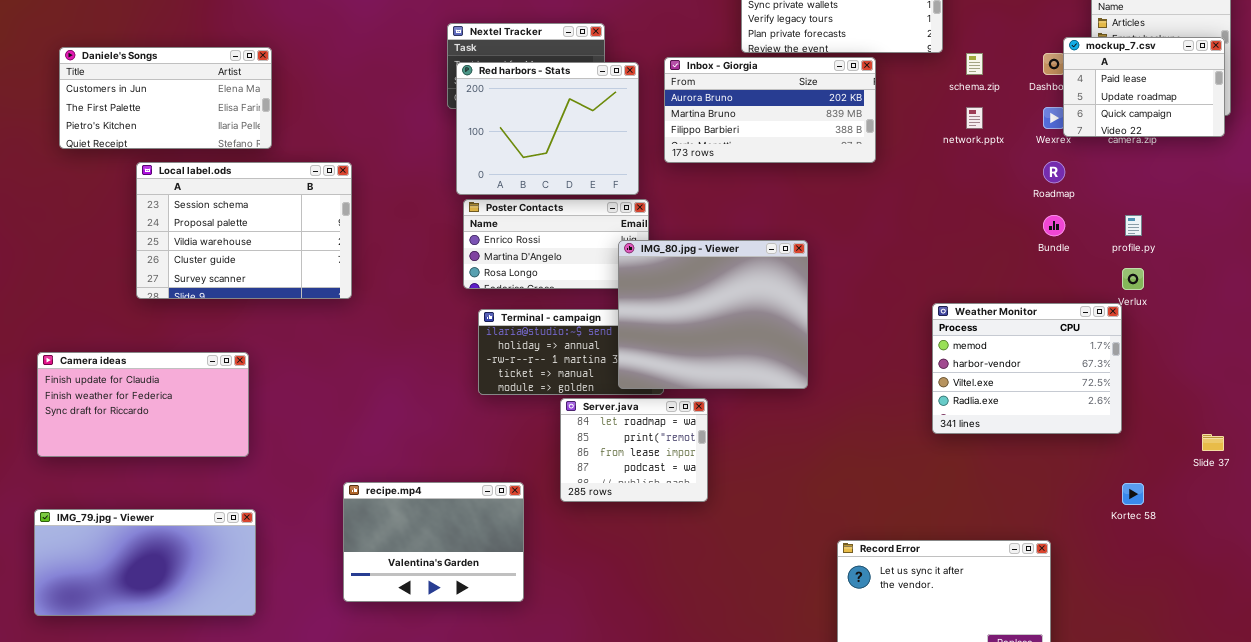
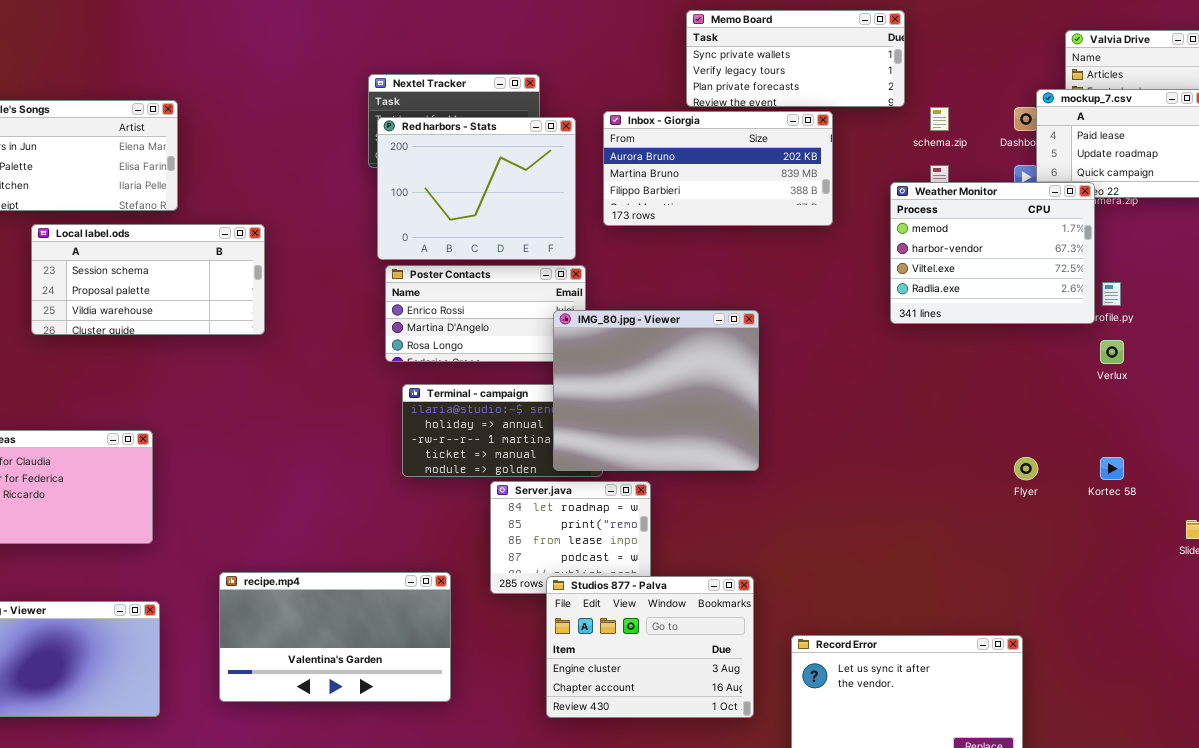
Local label.ods: [136,162,352,299] -> [31,224,265,335], resized
Weather Monitor: [932,303,1122,434] -> [890,182,1095,324], moved
recipe.mp4: [343,482,524,602] -> [219,572,451,702], resized
Kortec 58: [1122,483,1144,505] -> [1100,457,1124,480], moved
Studios 877 - Palva: none -> [546,576,754,718], opened

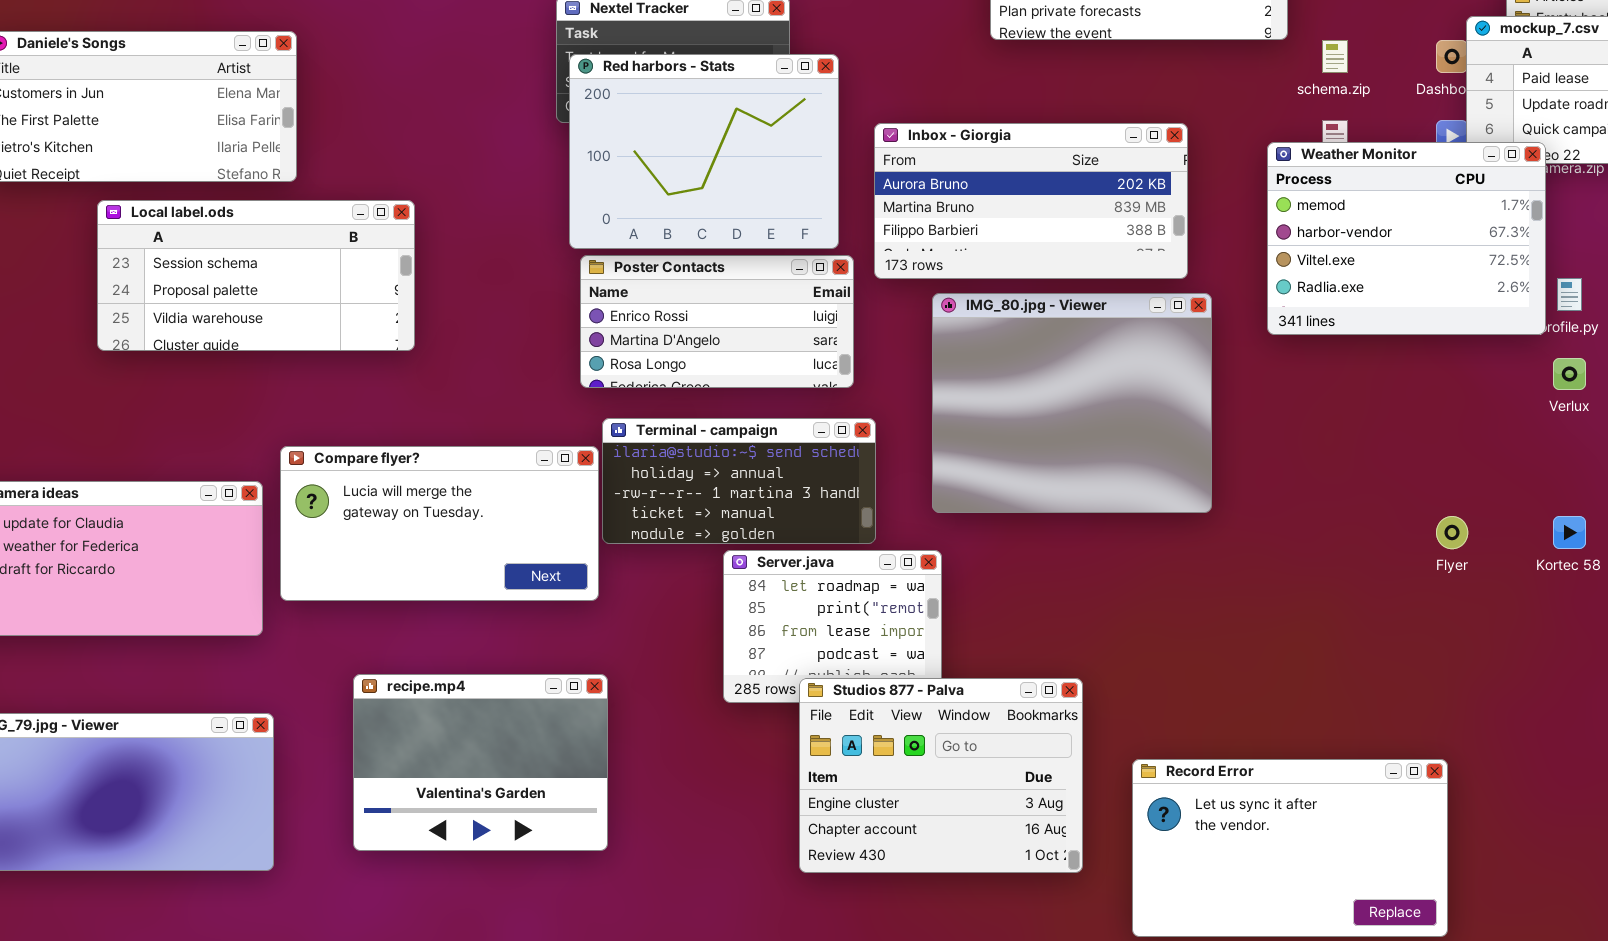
Inbox - Giorgia: [603,111,833,226] -> [874,123,1188,279], moved
IMG_80.jpg - Viewer: [553,310,759,471] -> [932,293,1212,513], moved
Compare flyer?: none -> [280,446,599,601], opened
recipe.mp4: [219,572,451,702] -> [353,674,608,851], resized

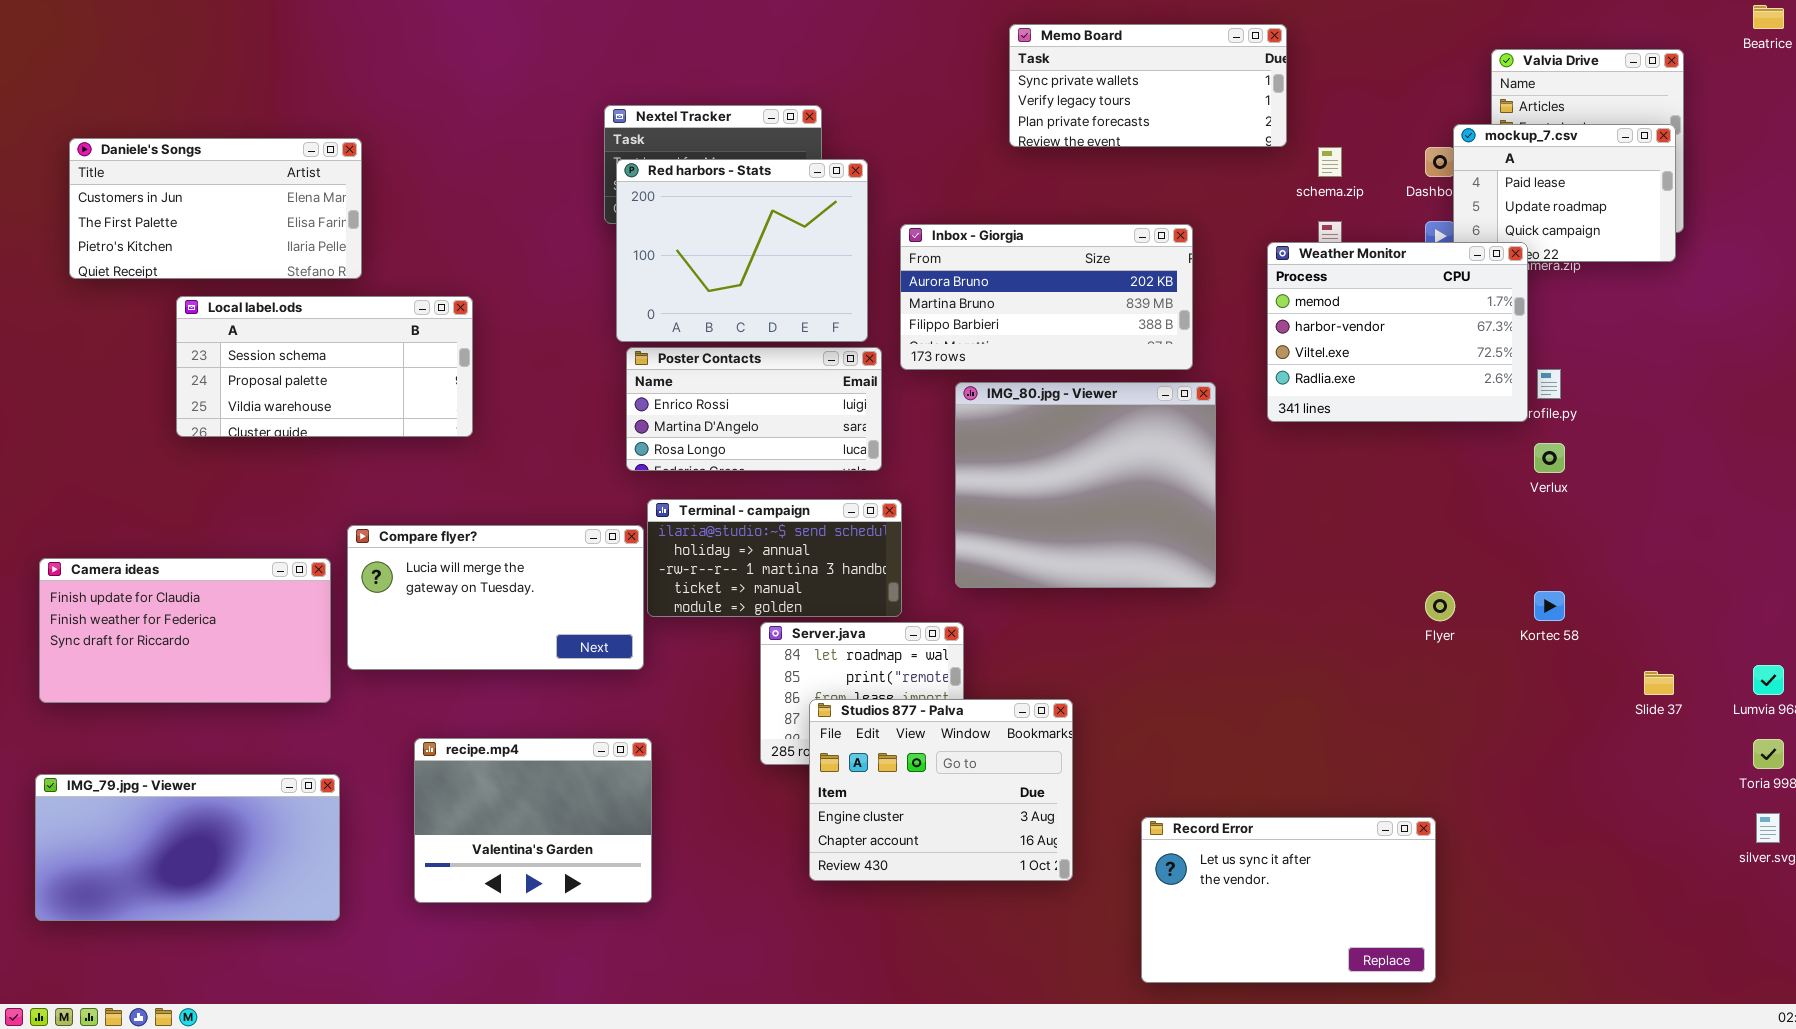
Studios 877 - Palva: [799,678,1083,873] -> [809,699,1073,881], moved

